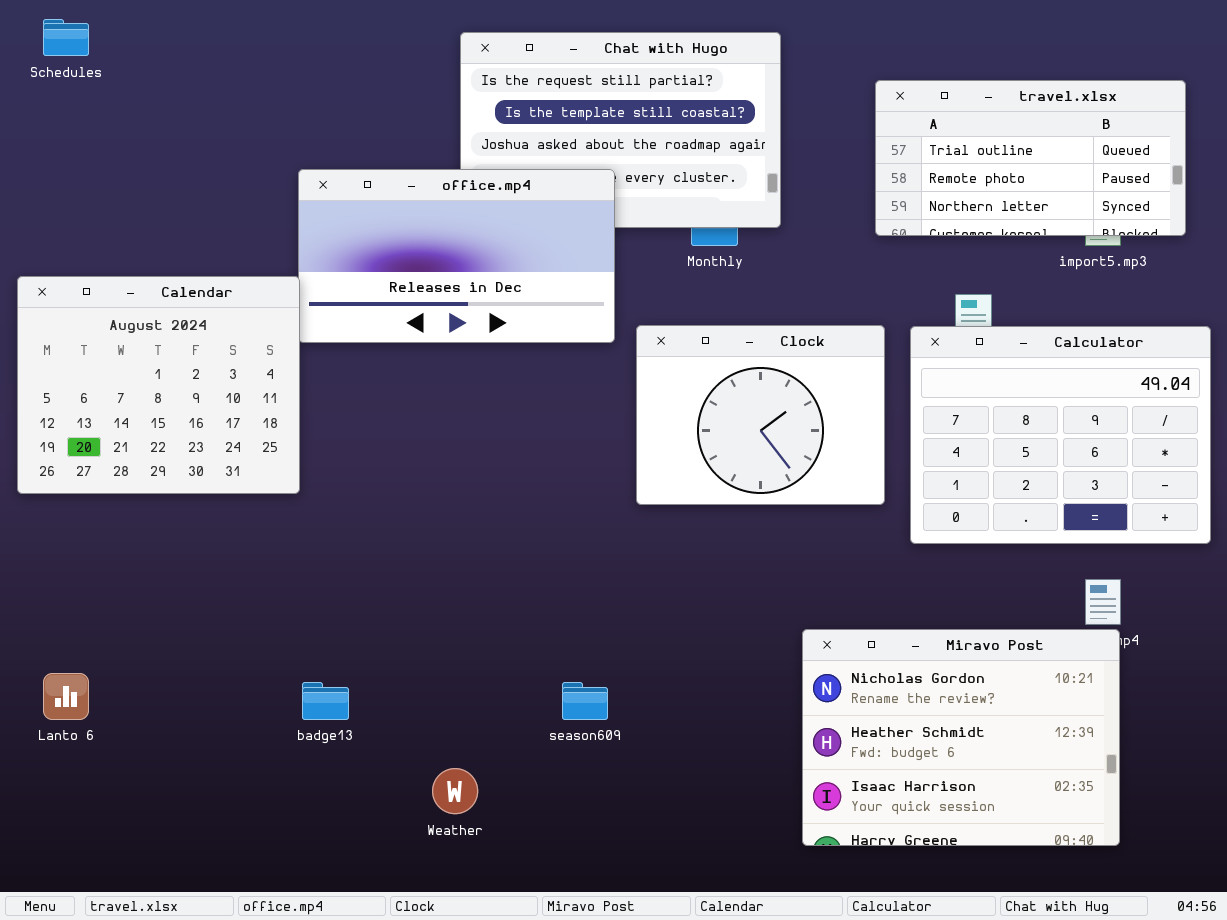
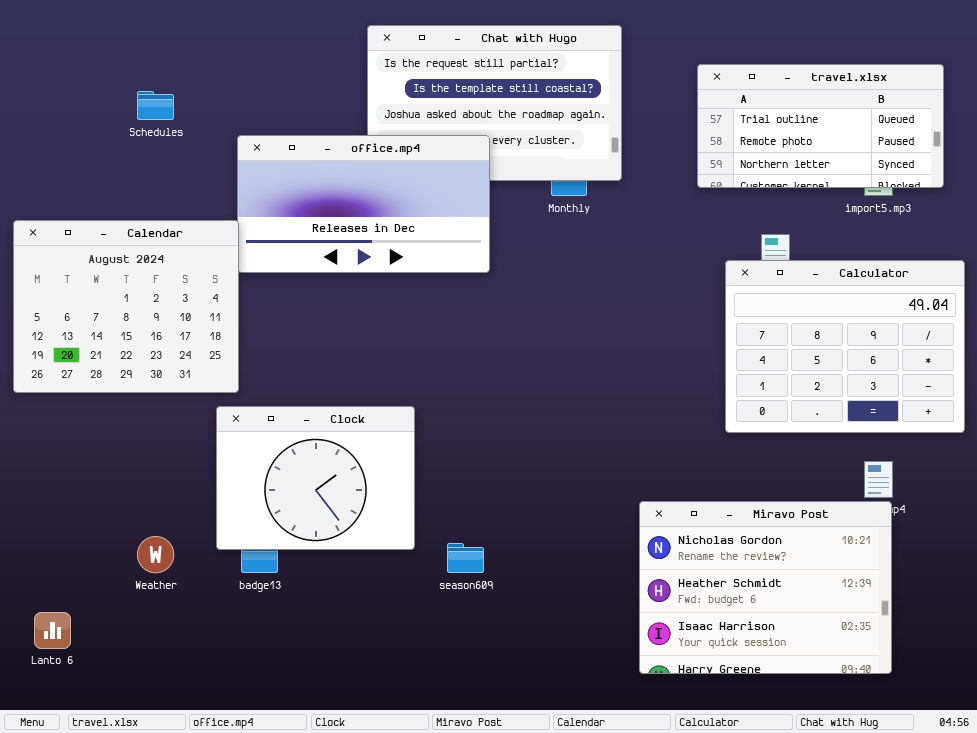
Schedules: [43,19,89,56] -> [137,91,174,120], moved
Clock: [636,325,885,505] -> [216,406,415,550], moved
Lanto 6: [43,673,89,720] -> [34,612,71,649], moved
Weather: [432,768,478,814] -> [137,536,174,573], moved

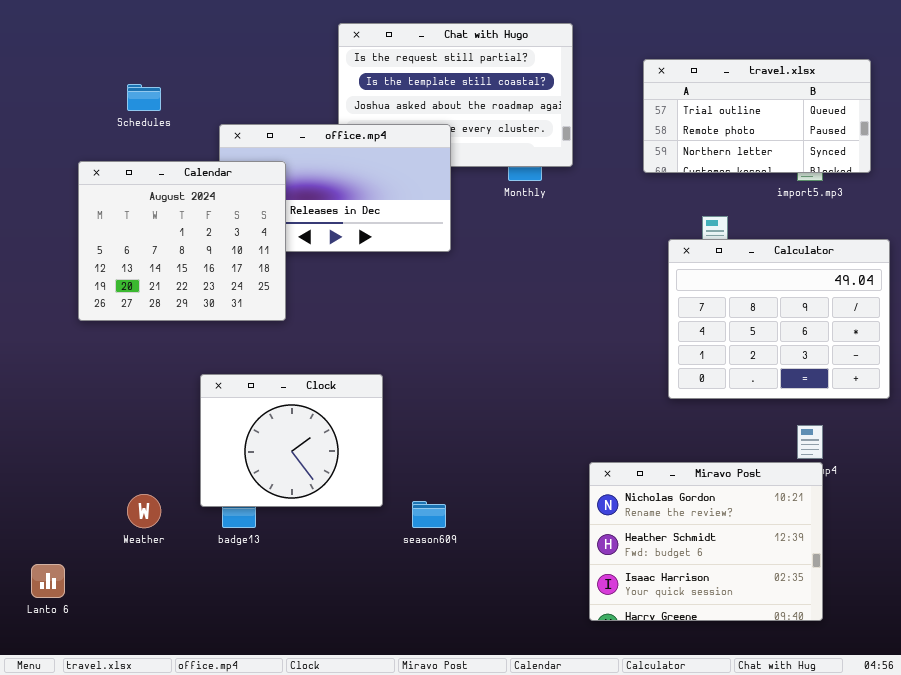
Calendar: [13,220,239,393] -> [78,161,286,321], moved

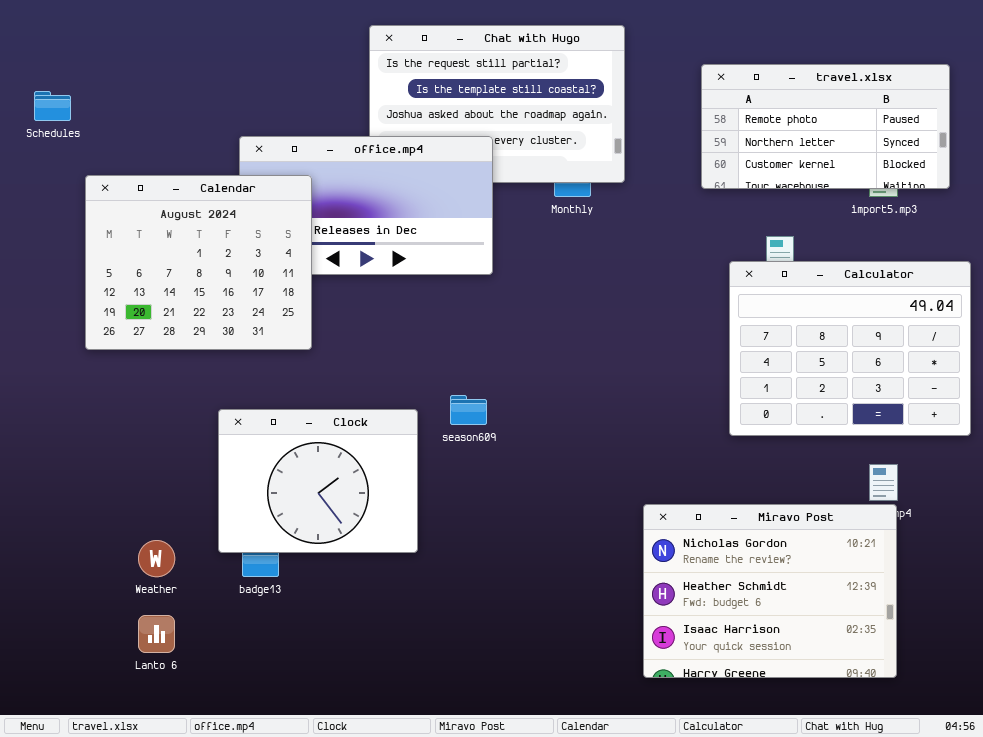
travel.xlsx: [643,59,871,173] -> [701,64,950,189], scrolled down 1 row
Schedules: [127,84,161,111] -> [34,91,71,121], moved
season609: [412,501,446,528] -> [450,395,487,425], moved
Lanto 6: [31,564,65,598] -> [138,615,175,653], moved

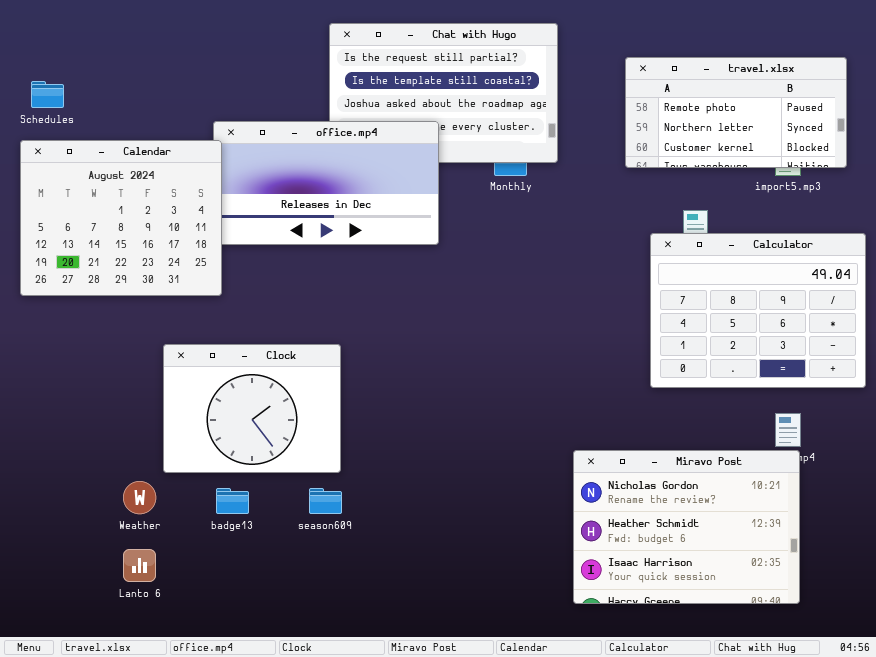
Calendar: [85,175,312,350] -> [20,140,222,296], moved
season609: [450,395,487,425] -> [309,488,342,514], moved
Clock: [218,409,418,553] -> [163,344,341,473], moved

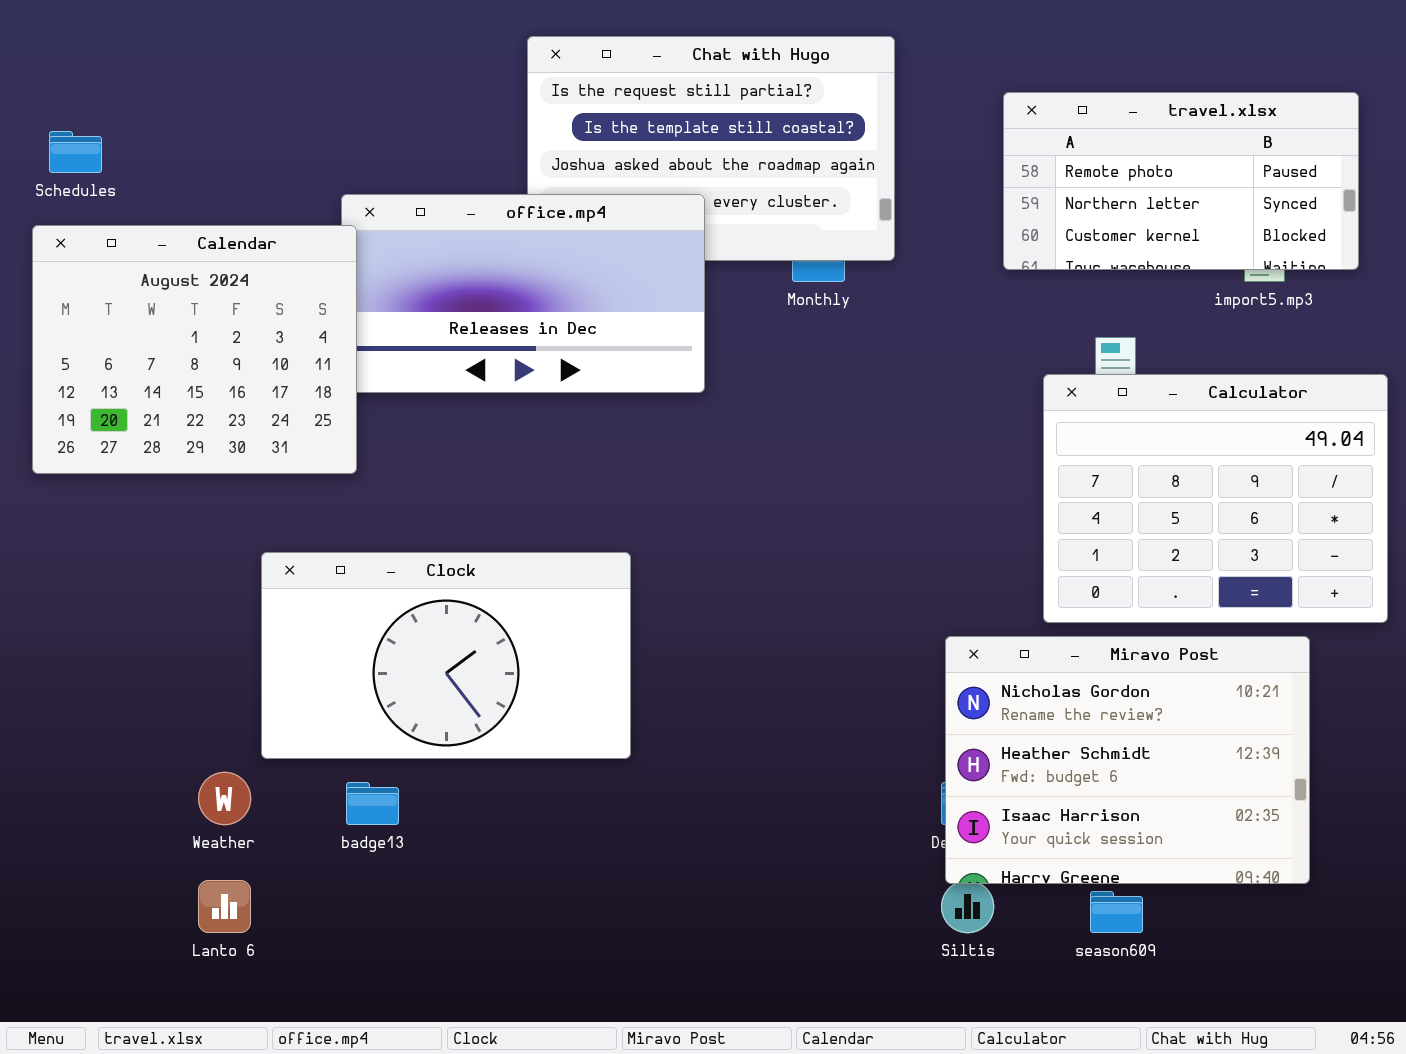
Clock: [163,344,341,473] -> [261,552,631,759], resized
Miravo Post: [573,450,800,604] -> [945,636,1310,884], moved
season609: [309,488,342,514] -> [1090,891,1143,933], moved

